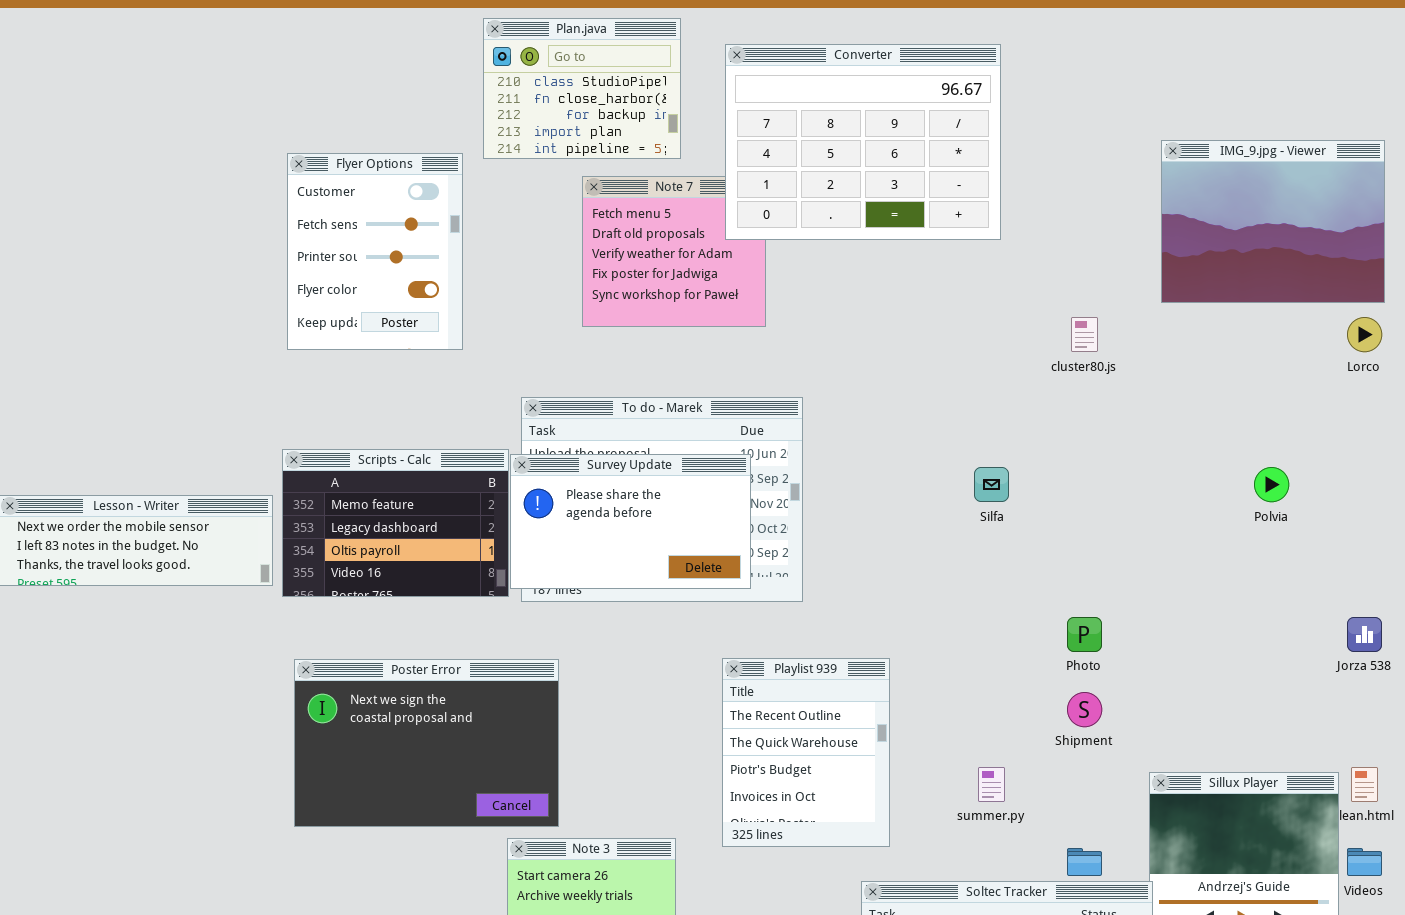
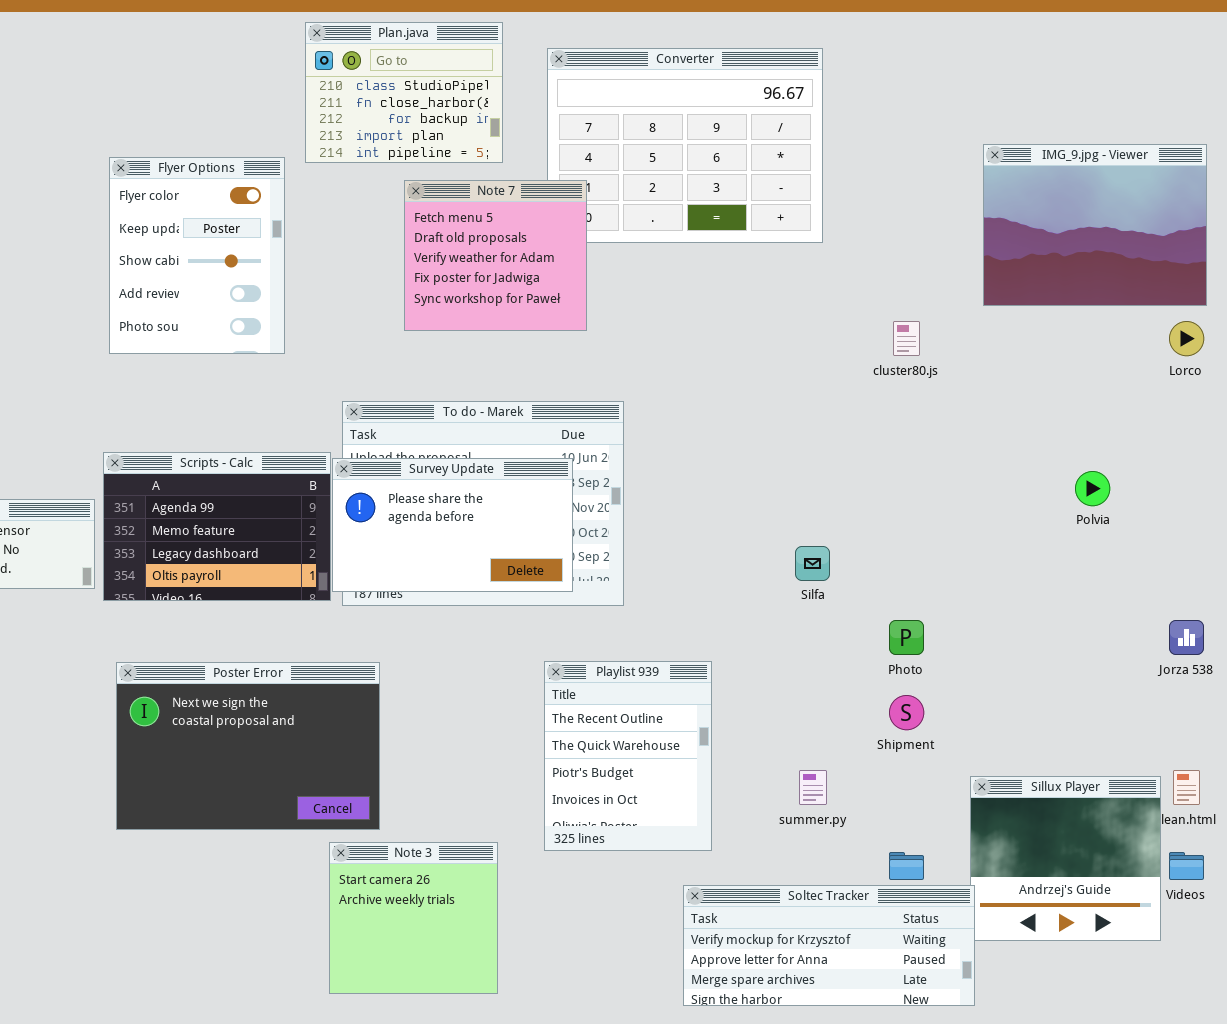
Flyer Options: [287,153,463,350] -> [109,157,285,354], scrolled down 3 rows
Note 7: [582,176,766,327] -> [404,180,587,331], raised
Scripts - Calc: [282,449,509,597] -> [103,452,331,601], scrolled up 1 row
Silfa: [974,467,1009,502] -> [795,546,830,581], moved

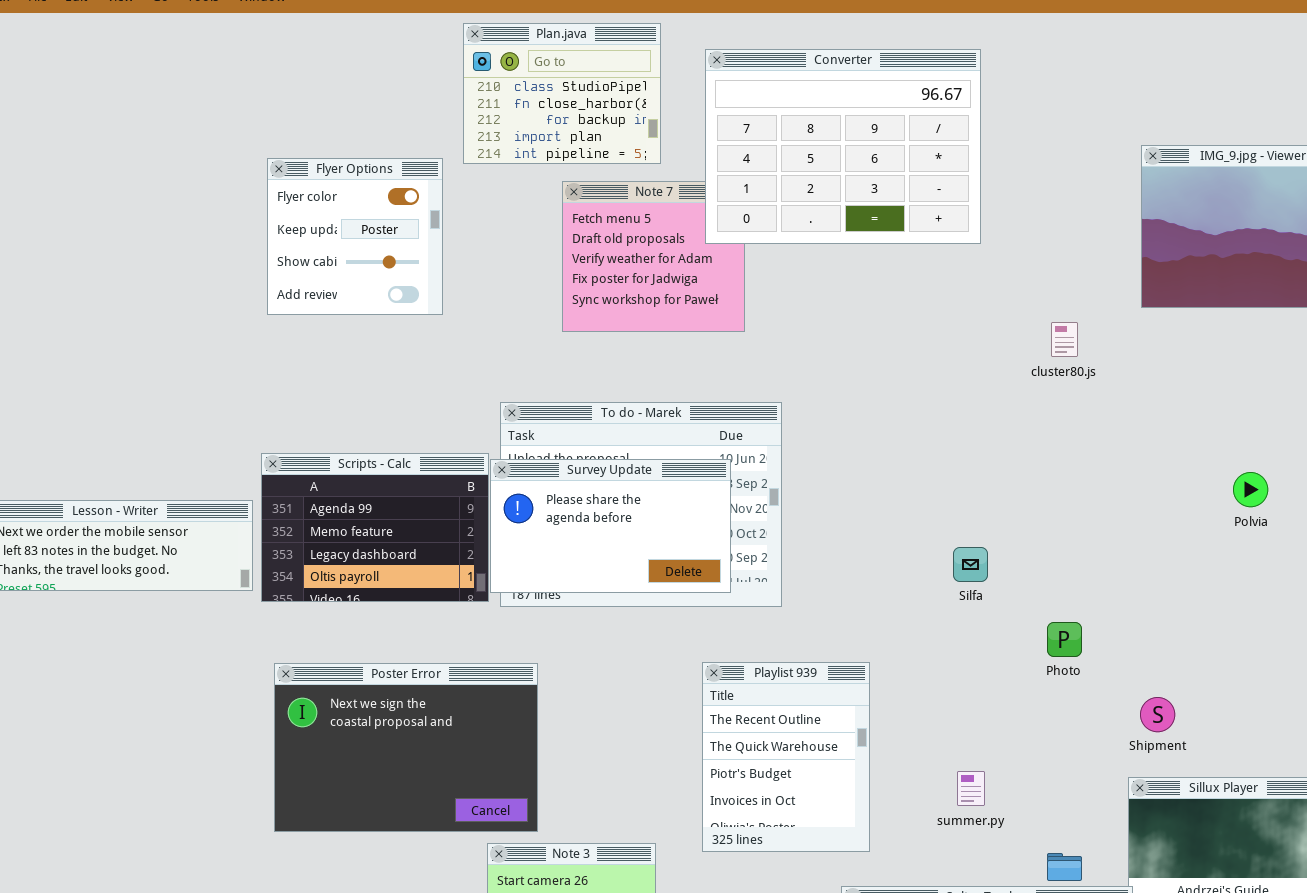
Converter: [547,48,823,243] -> [705,49,981,244], raised
Flyer Options: [109,157,285,354] -> [267,158,443,315], resized
Shipment: [889,695,924,730] -> [1140,697,1175,732], moved

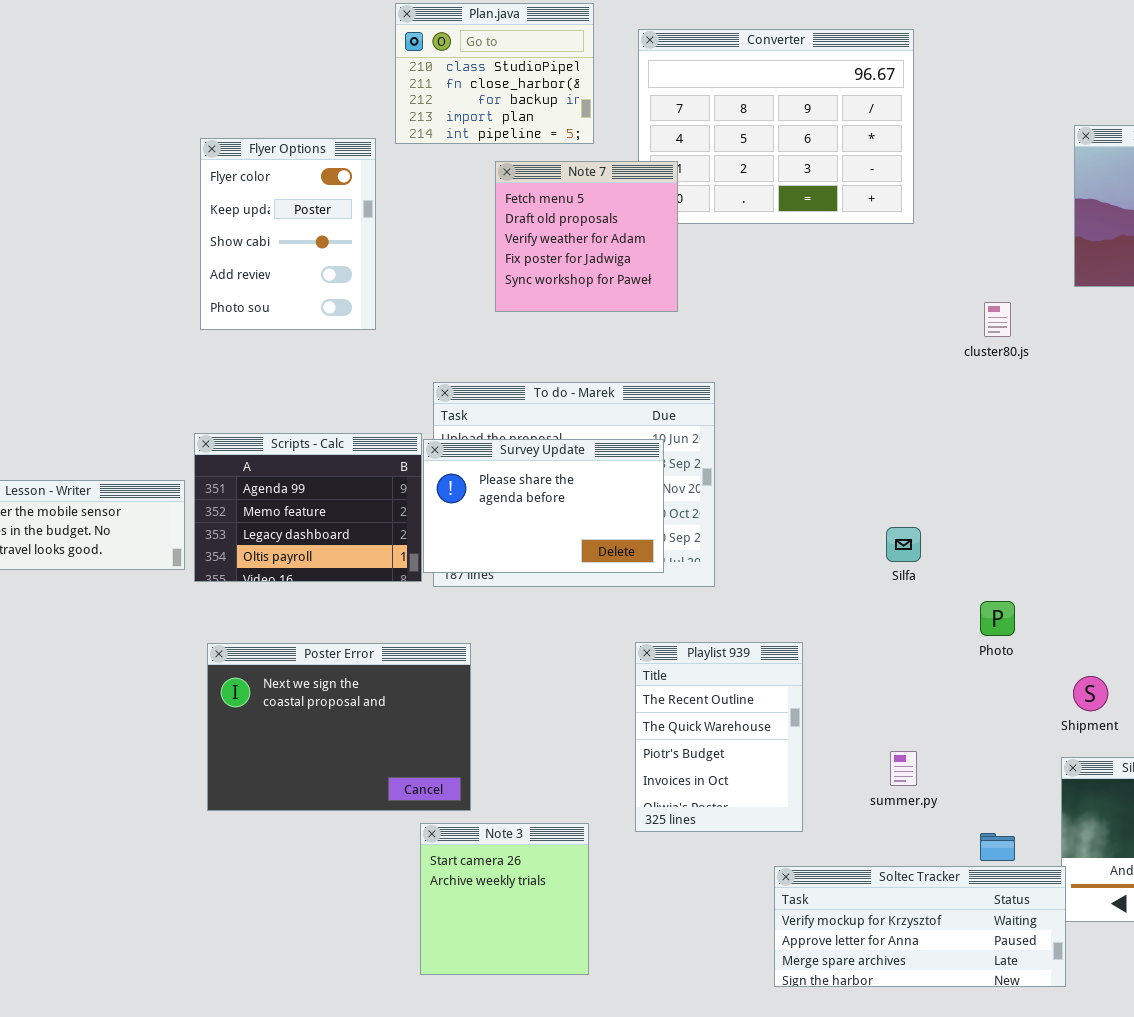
Flyer Options: [267,158,443,315] -> [200,138,376,330], resized
Note 7: [562,181,745,332] -> [495,161,678,312], raised

